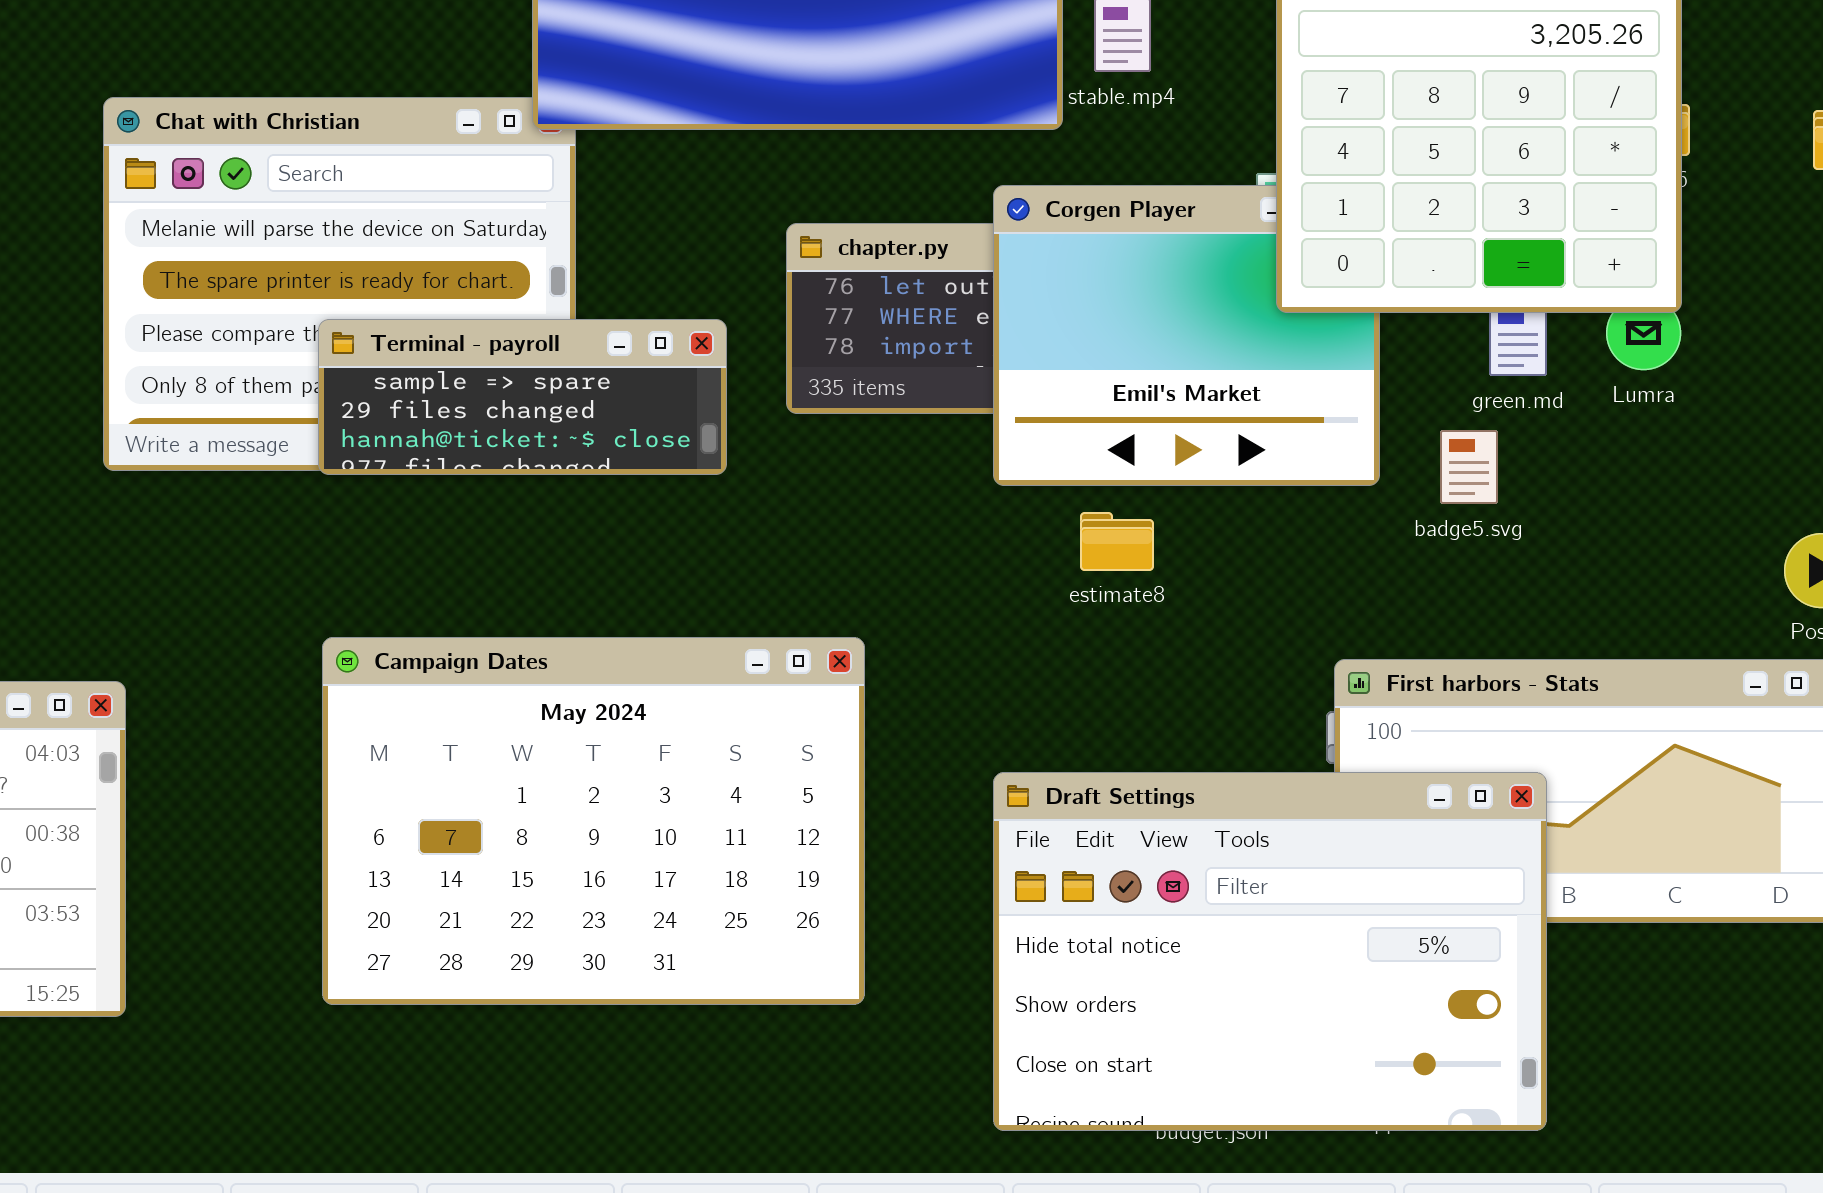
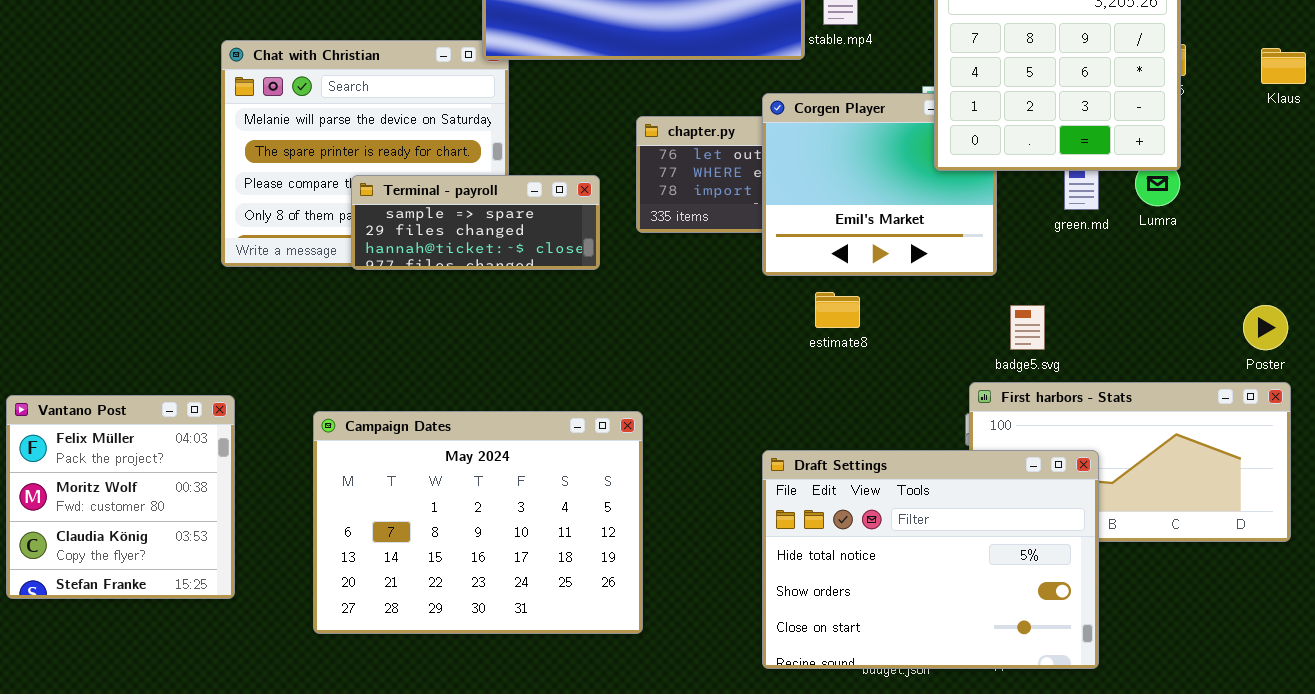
badge5.svg: [1440,430,1498,504] -> [1010,305,1045,350], moved
Campaign Dates: [322,637,865,1005] -> [313,411,643,634], moved

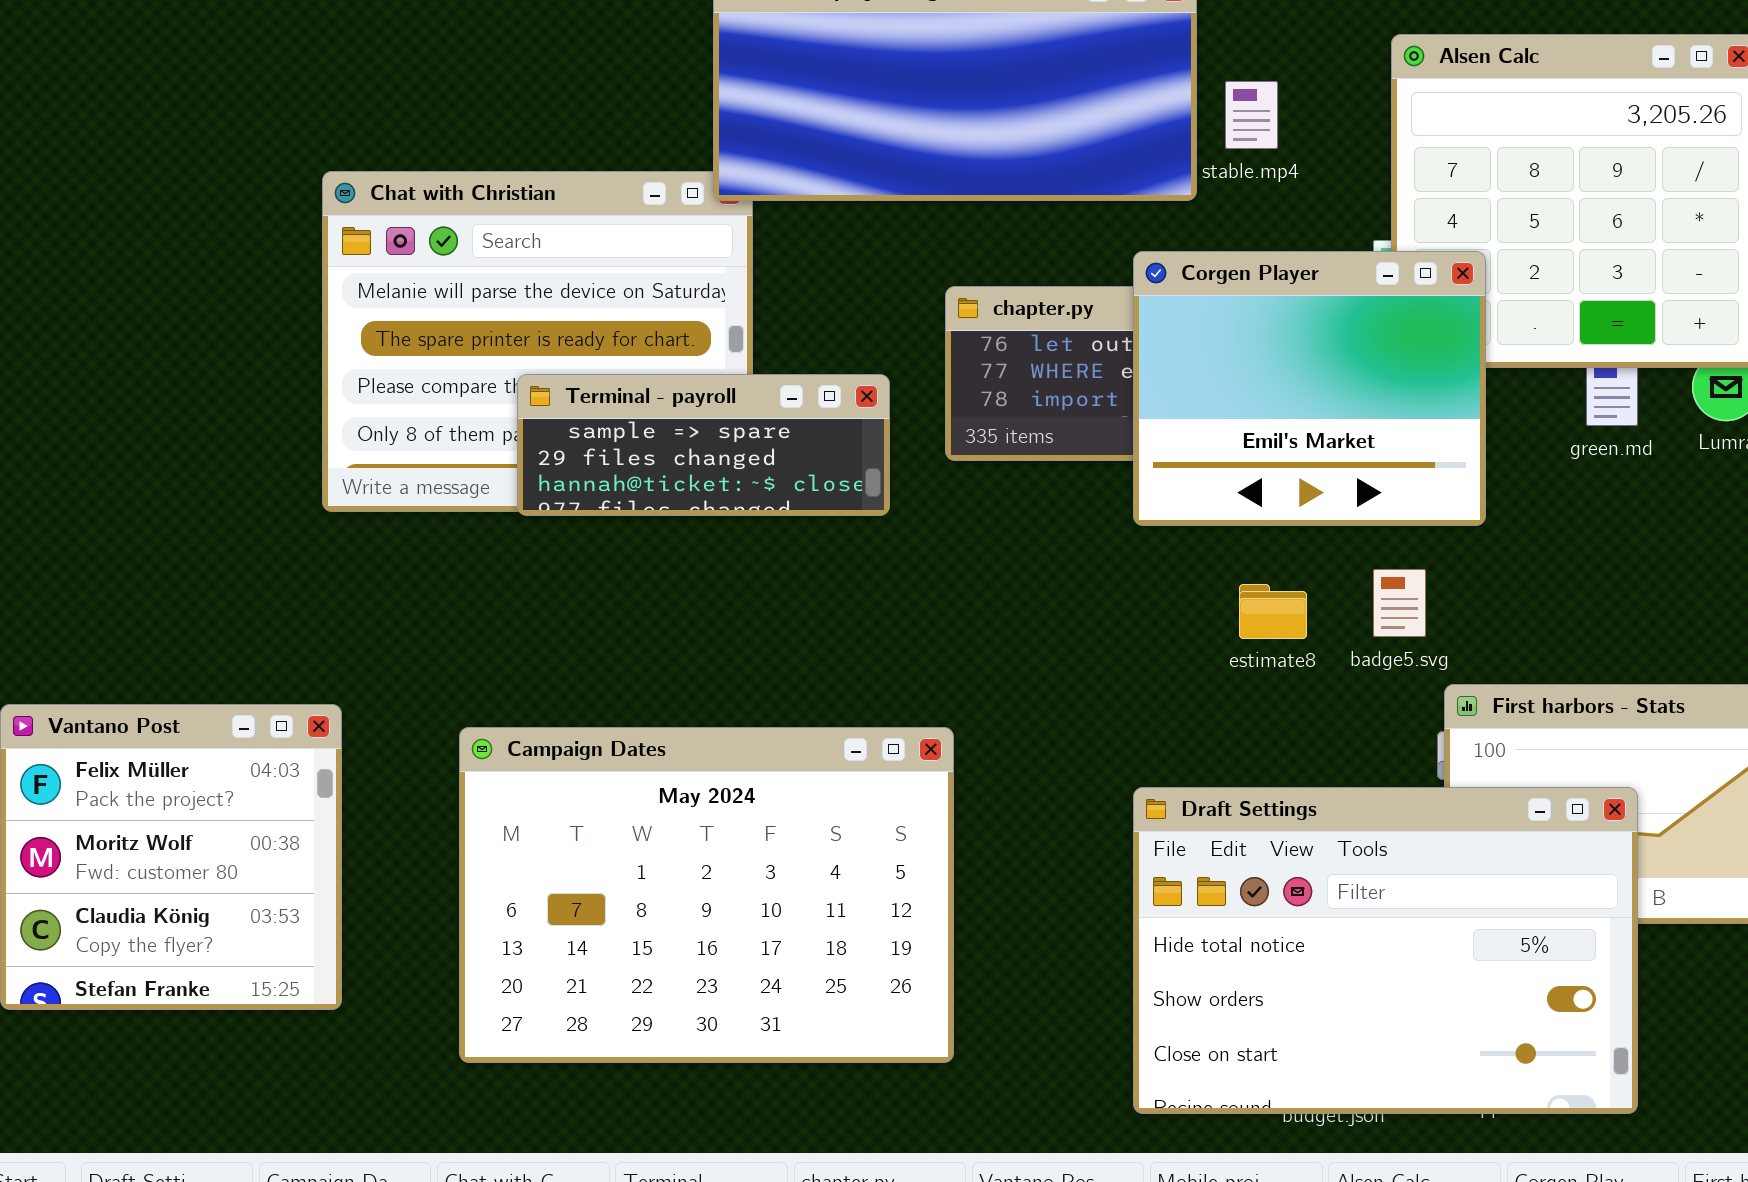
Corgen Player: [762,93,997,276] -> [1133,251,1486,526], raised
estimate8: [815,292,860,328] -> [1239,584,1307,639], moved
badge5.svg: [1010,305,1045,350] -> [1373,569,1426,637], moved

